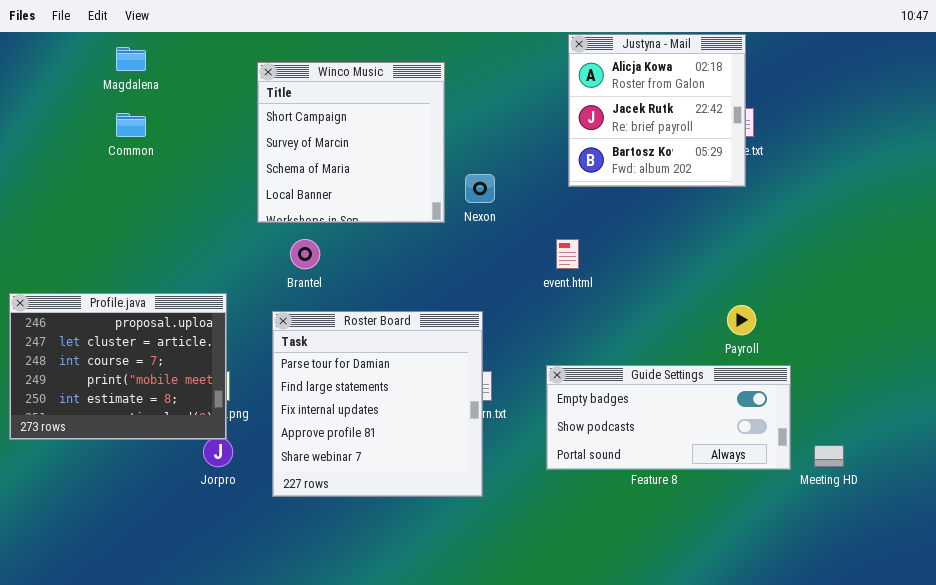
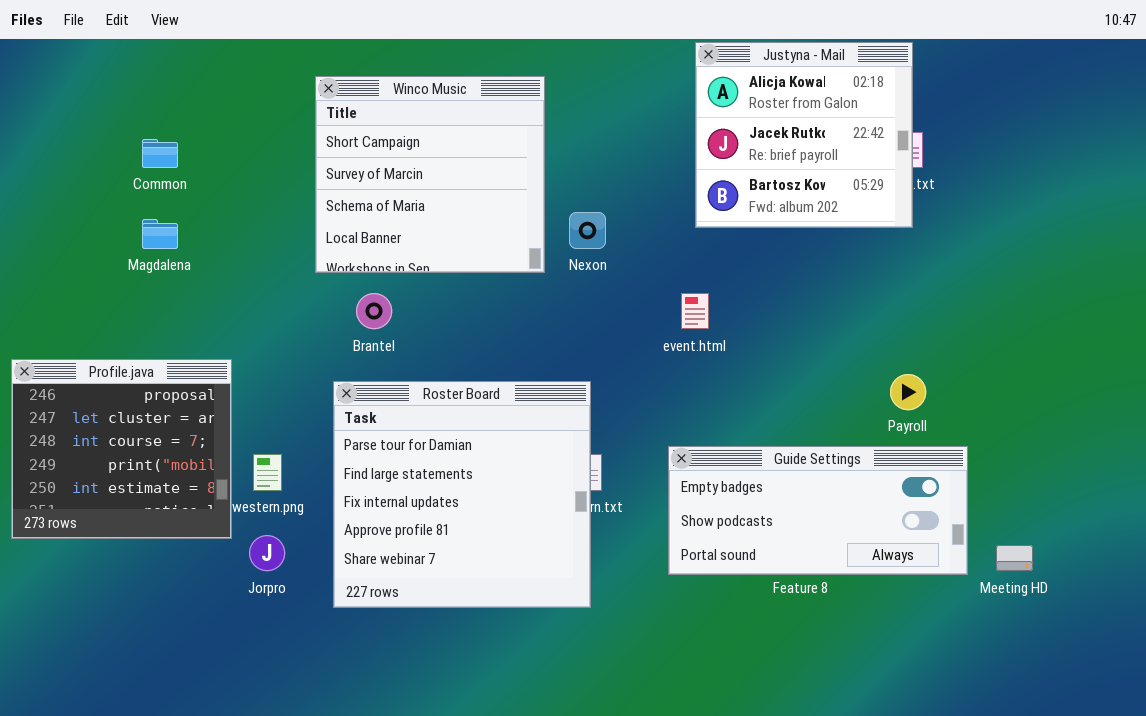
Magdalena: [116,47,146,71] -> [142,219,178,249], moved
Profile.java: [9,293,227,440] -> [11,359,232,539], resized

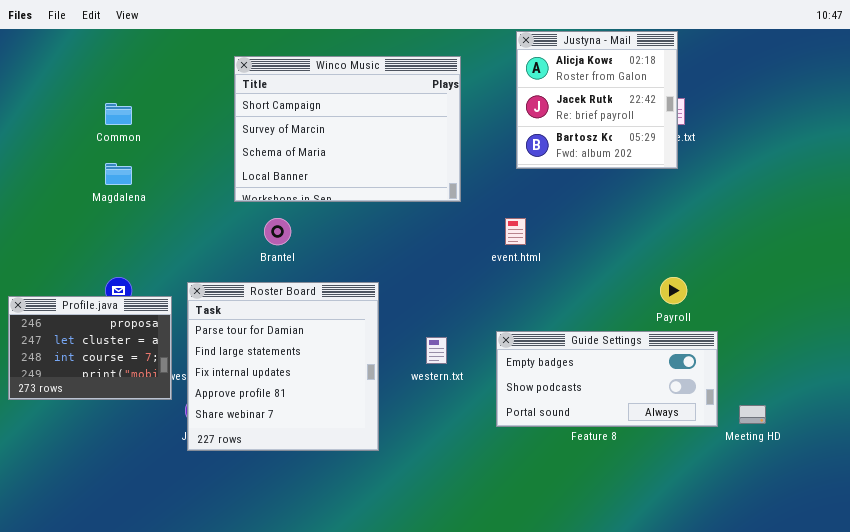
Winco Music: [315,76,545,273] -> [234,56,461,202], resized
Profile.java: [11,359,232,539] -> [8,296,172,400], resized
Roster Board: [333,381,591,608] -> [187,282,379,451], moved

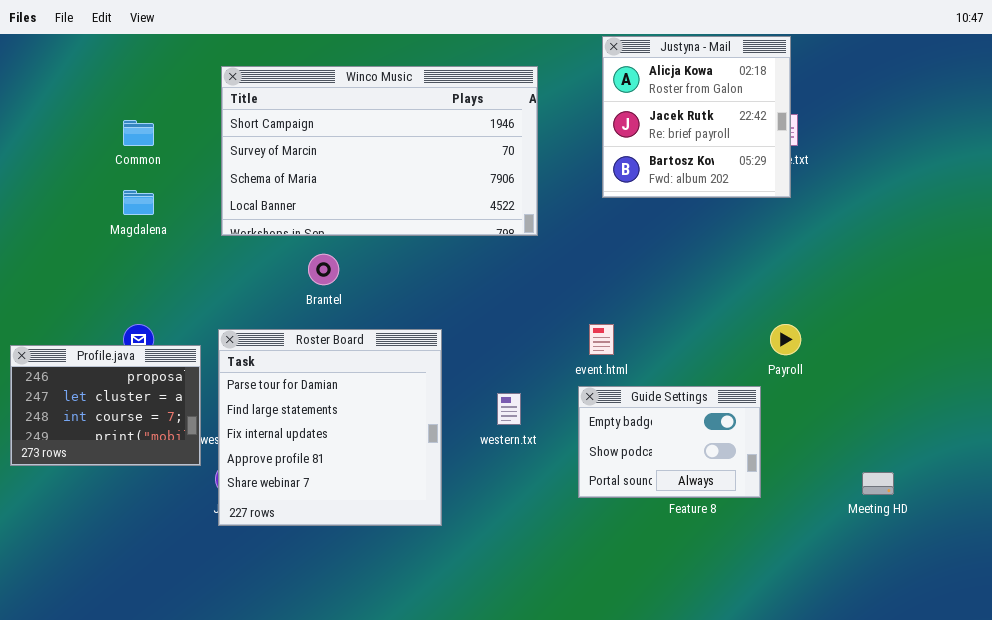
Winco Music: [234,56,461,202] -> [221,66,538,236], resized
event.html: [505,218,526,245] -> [589,324,614,355], moved
Guide Settings: [496,331,718,427] -> [578,386,761,498], resized

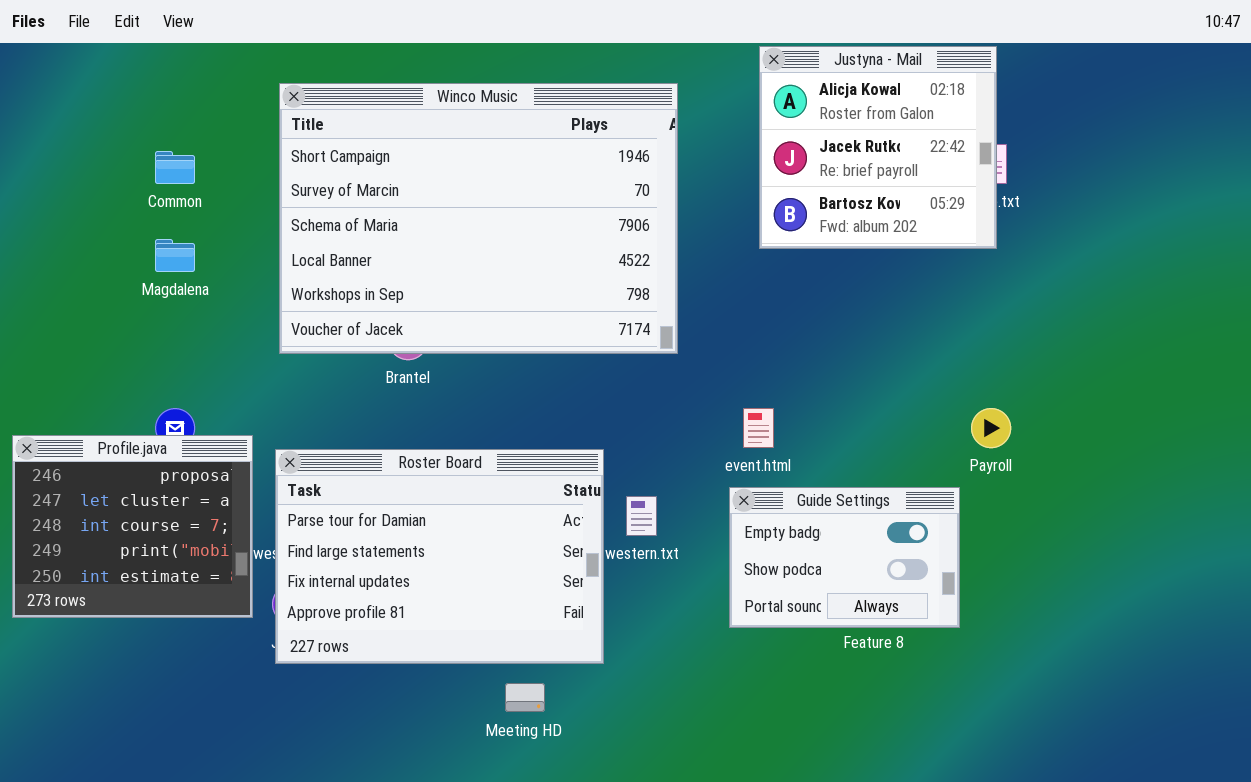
Winco Music: [221,66,538,236] -> [279,83,678,354], resized
Roster Board: [218,329,442,526] -> [275,449,604,664], resized
Profile.java: [10,345,201,466] -> [12,435,253,618], resized
Meeting HD: [862,472,894,495] -> [505,683,545,712], moved

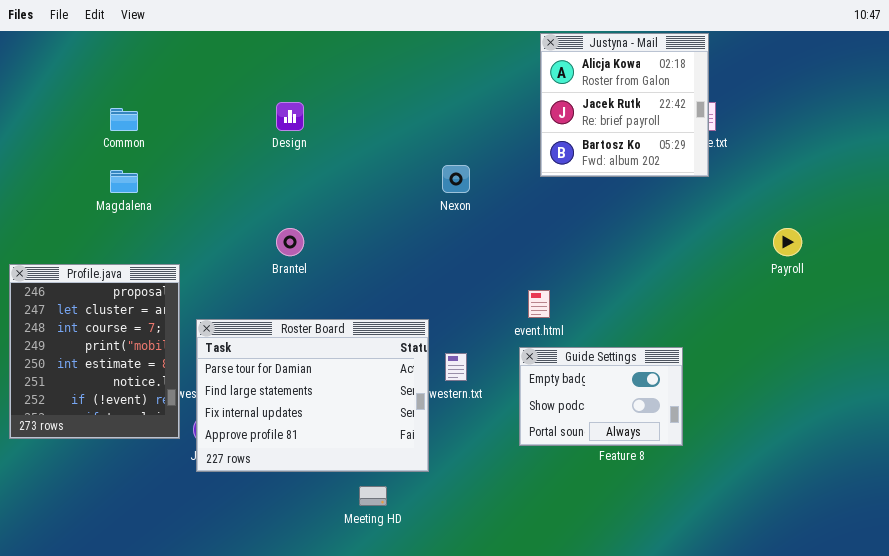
Winco Music: [279,83,678,354] -> none, closed
Payroll: [971,408,1011,448] -> [773,228,802,256], moved
Profile.java: [12,435,253,618] -> [9,264,180,439], resized

